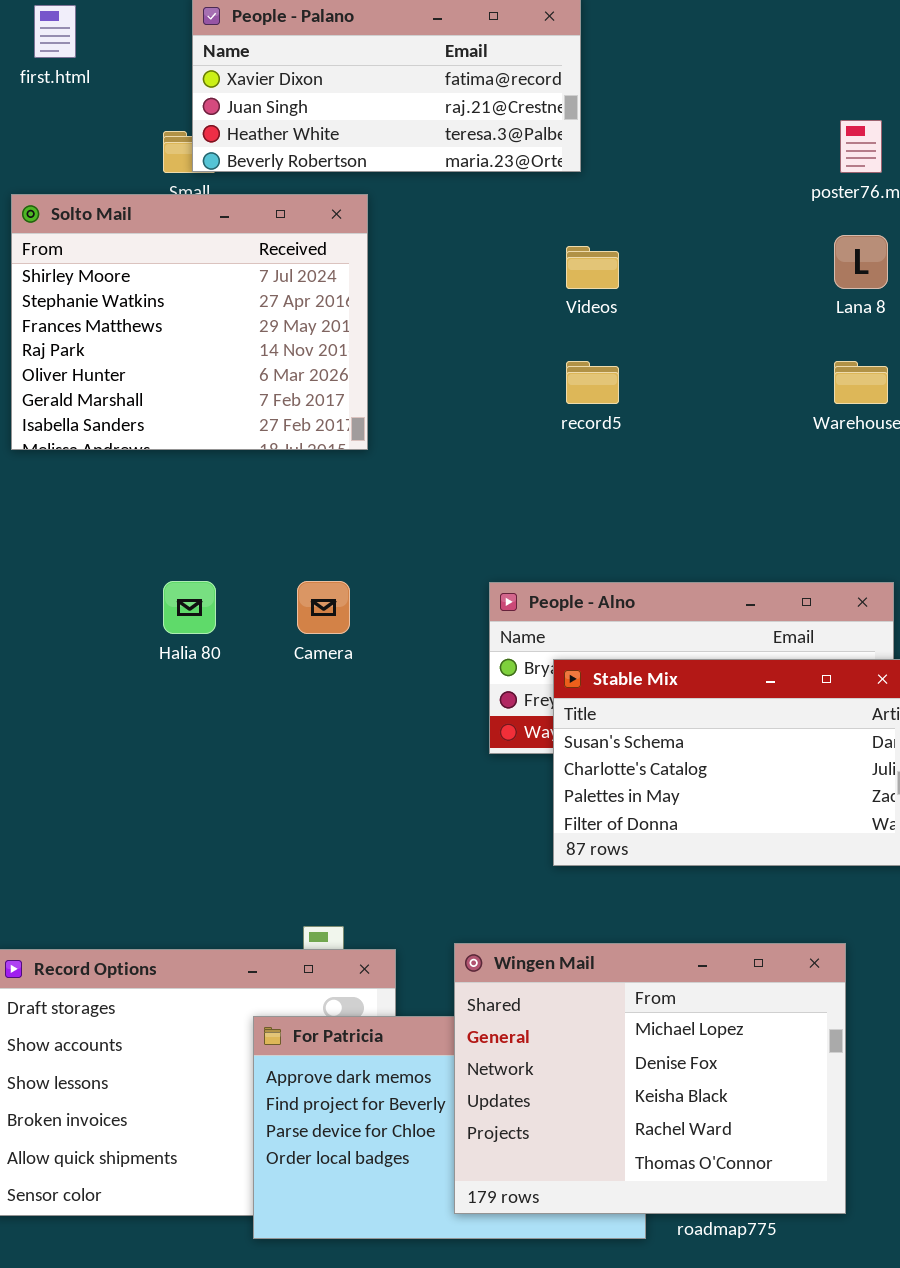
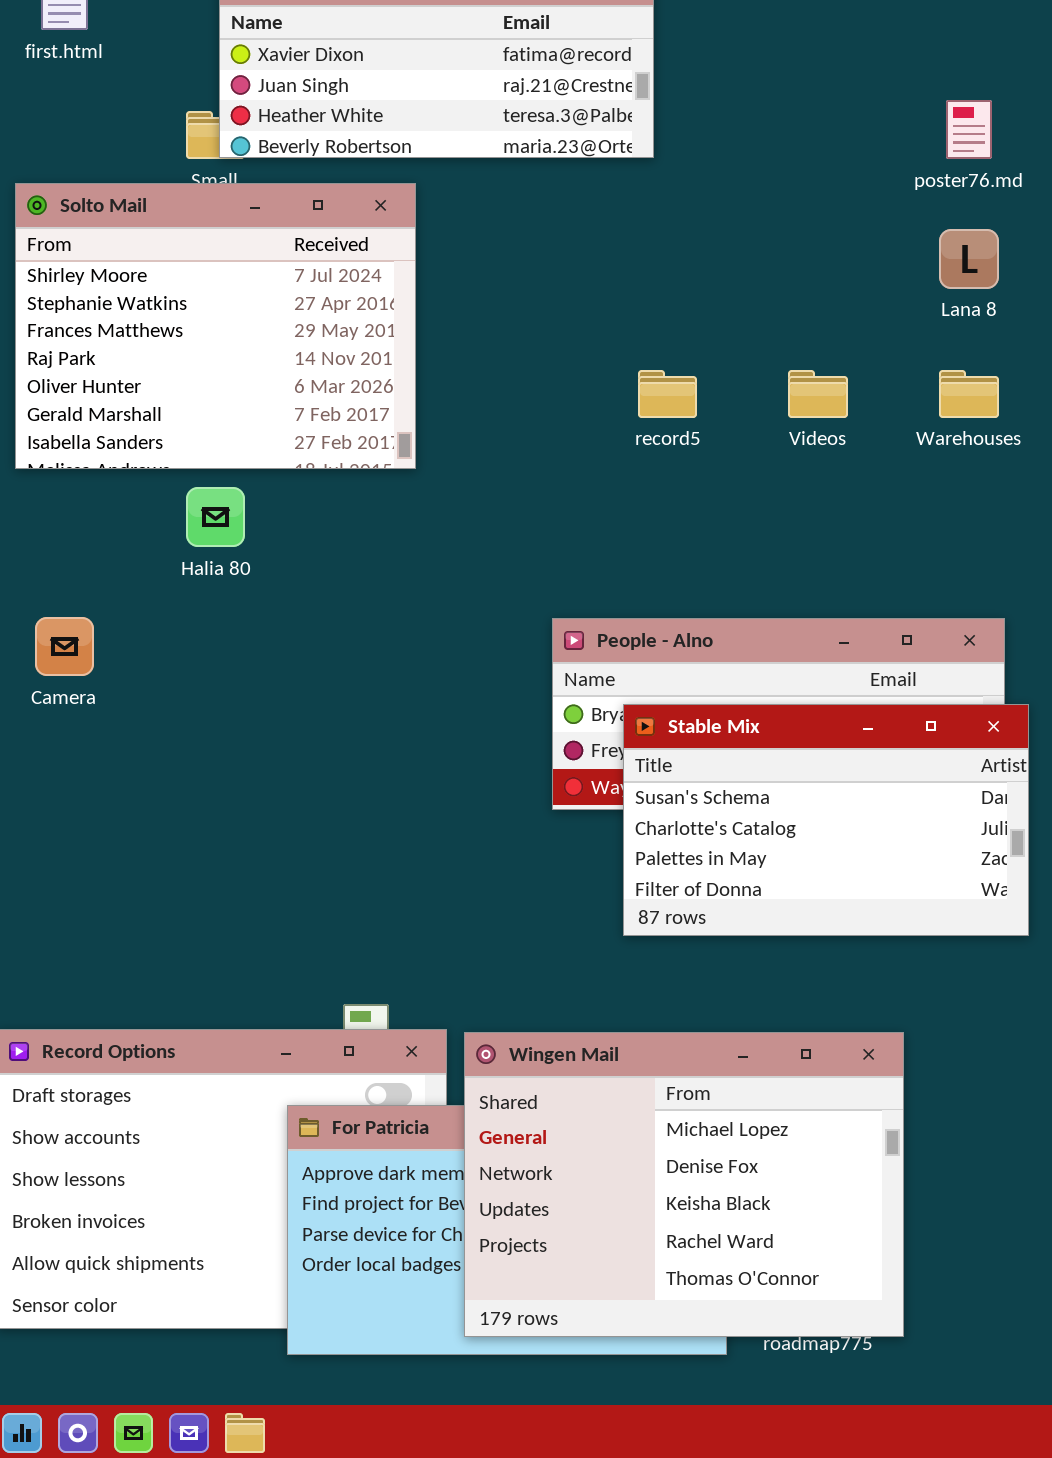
Videos: [566,246,619,289] -> [788,370,848,418], moved
Halia 80: [163,581,216,634] -> [186,487,245,547], moved
Camera: [297,581,350,634] -> [35,617,94,676], moved
Wingen Mail: [454,943,846,1214] -> [464,1032,904,1337], moved

